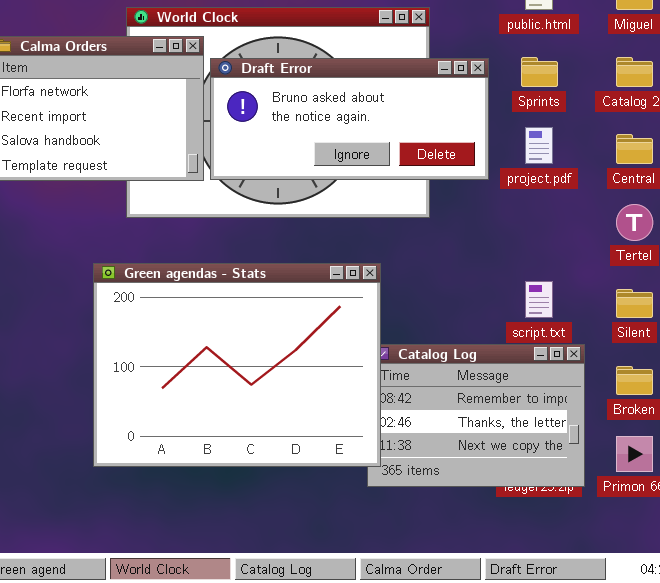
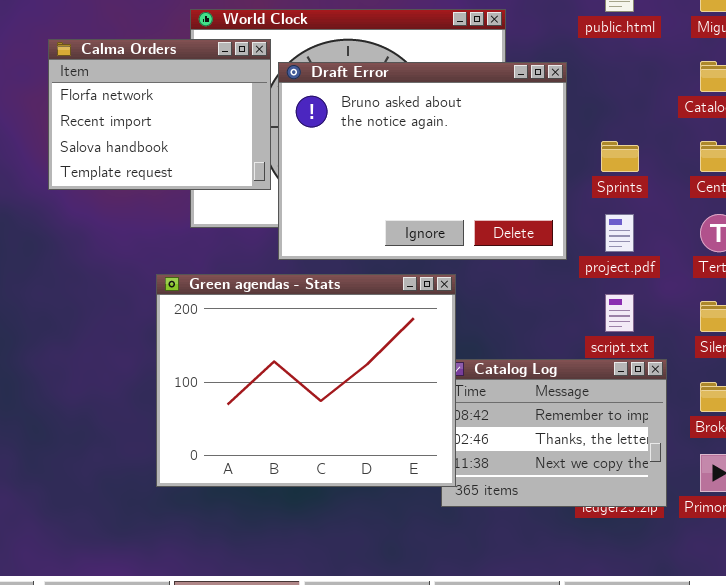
Sprints: [521,57,558,87] -> [601,141,639,172], moved
Draft Error: [210,58,489,180] -> [278,62,567,260], resized
project.pdf: [525,127,553,164] -> [605,214,634,252], moved

